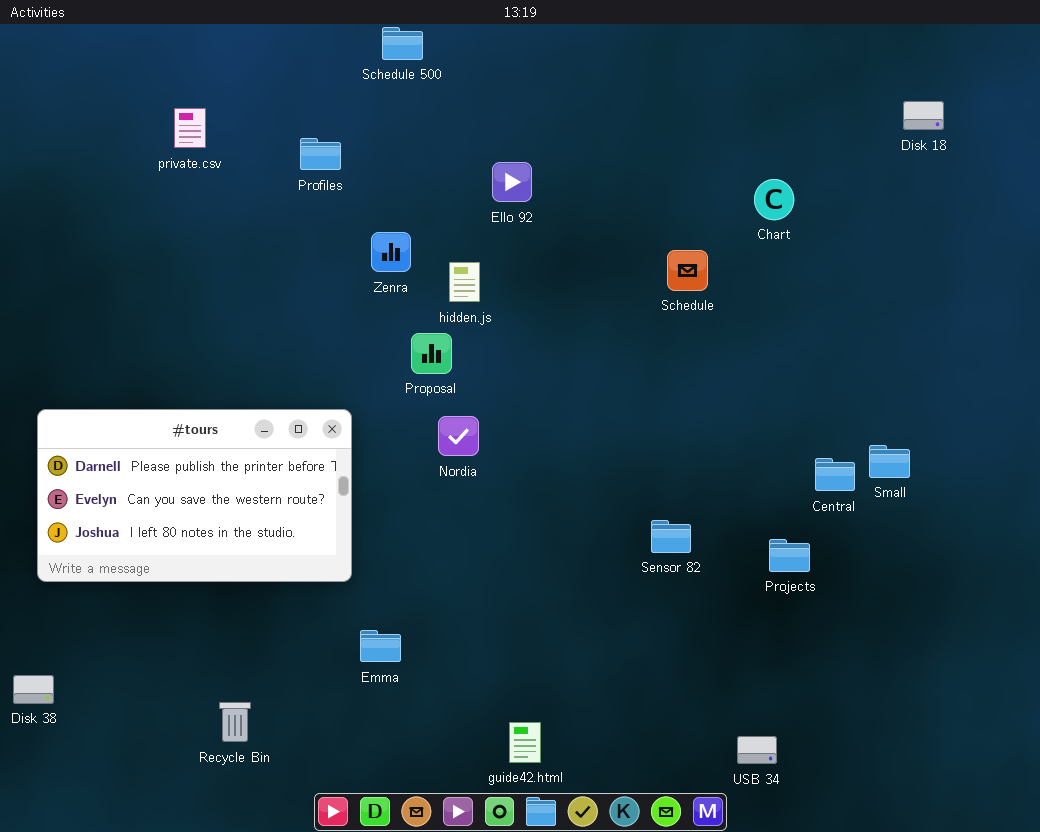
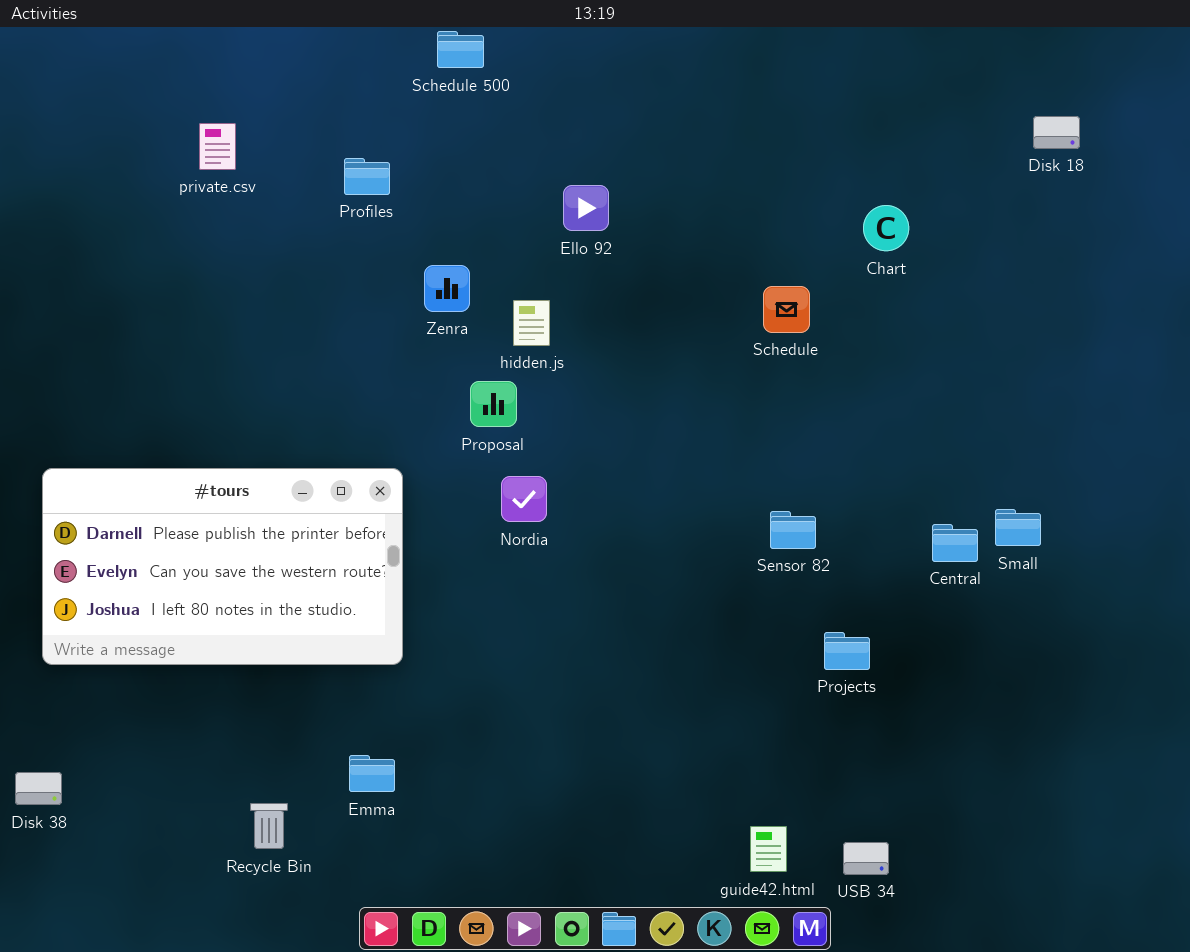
Sensor 82: [651,520,691,553] -> [770,511,816,549], moved
Projects: [769,539,810,572] -> [824,632,870,670], moved
Emma: [360,630,401,662] -> [349,755,395,792], moved
guide42.html: [509,722,541,763] -> [750,826,787,872], moved

